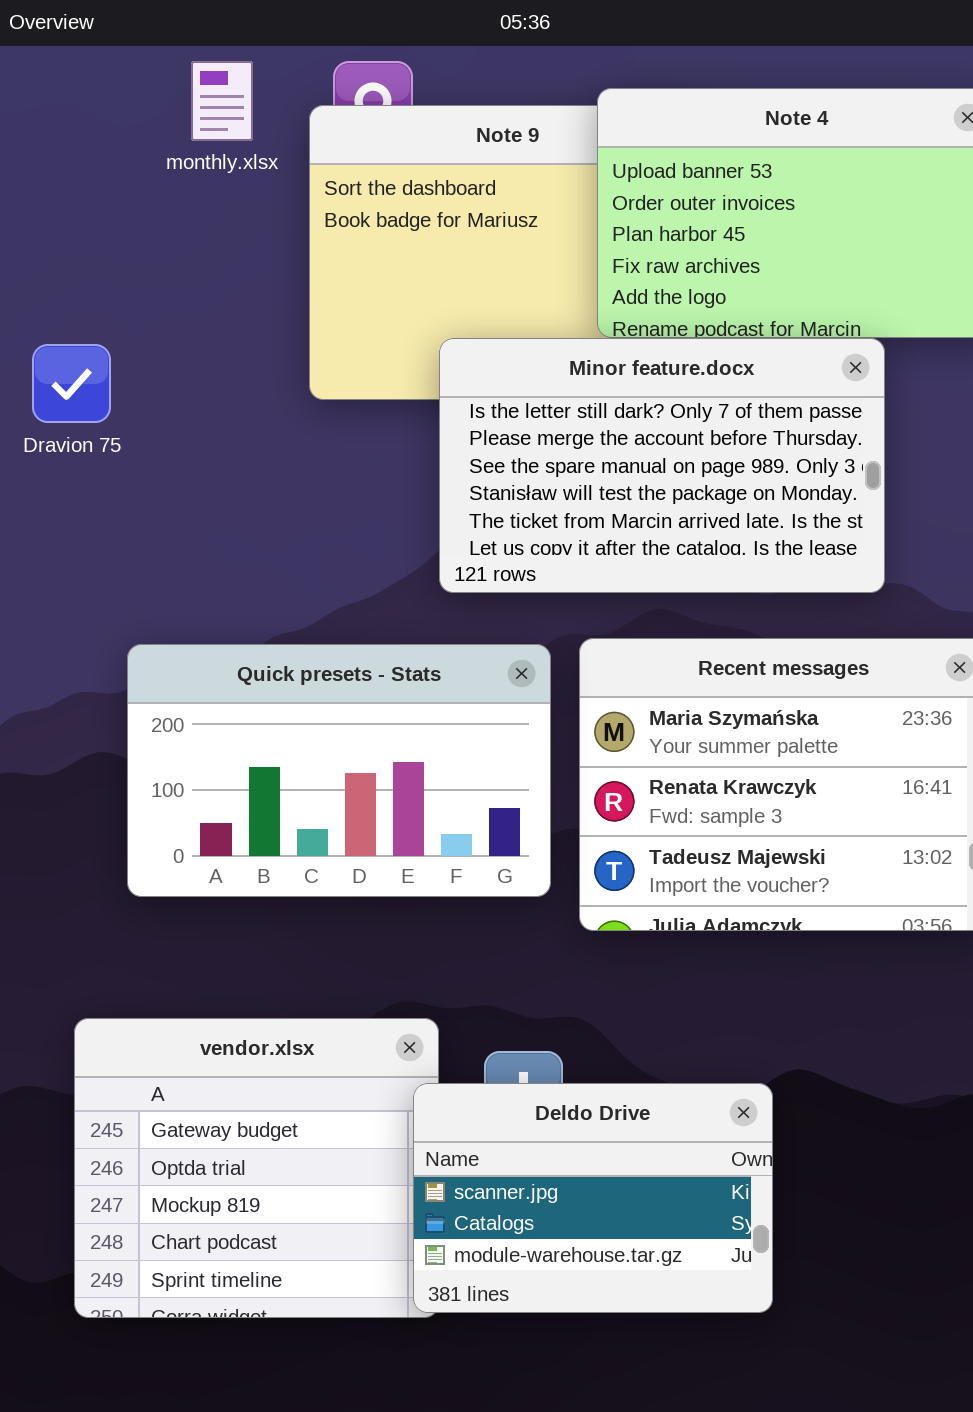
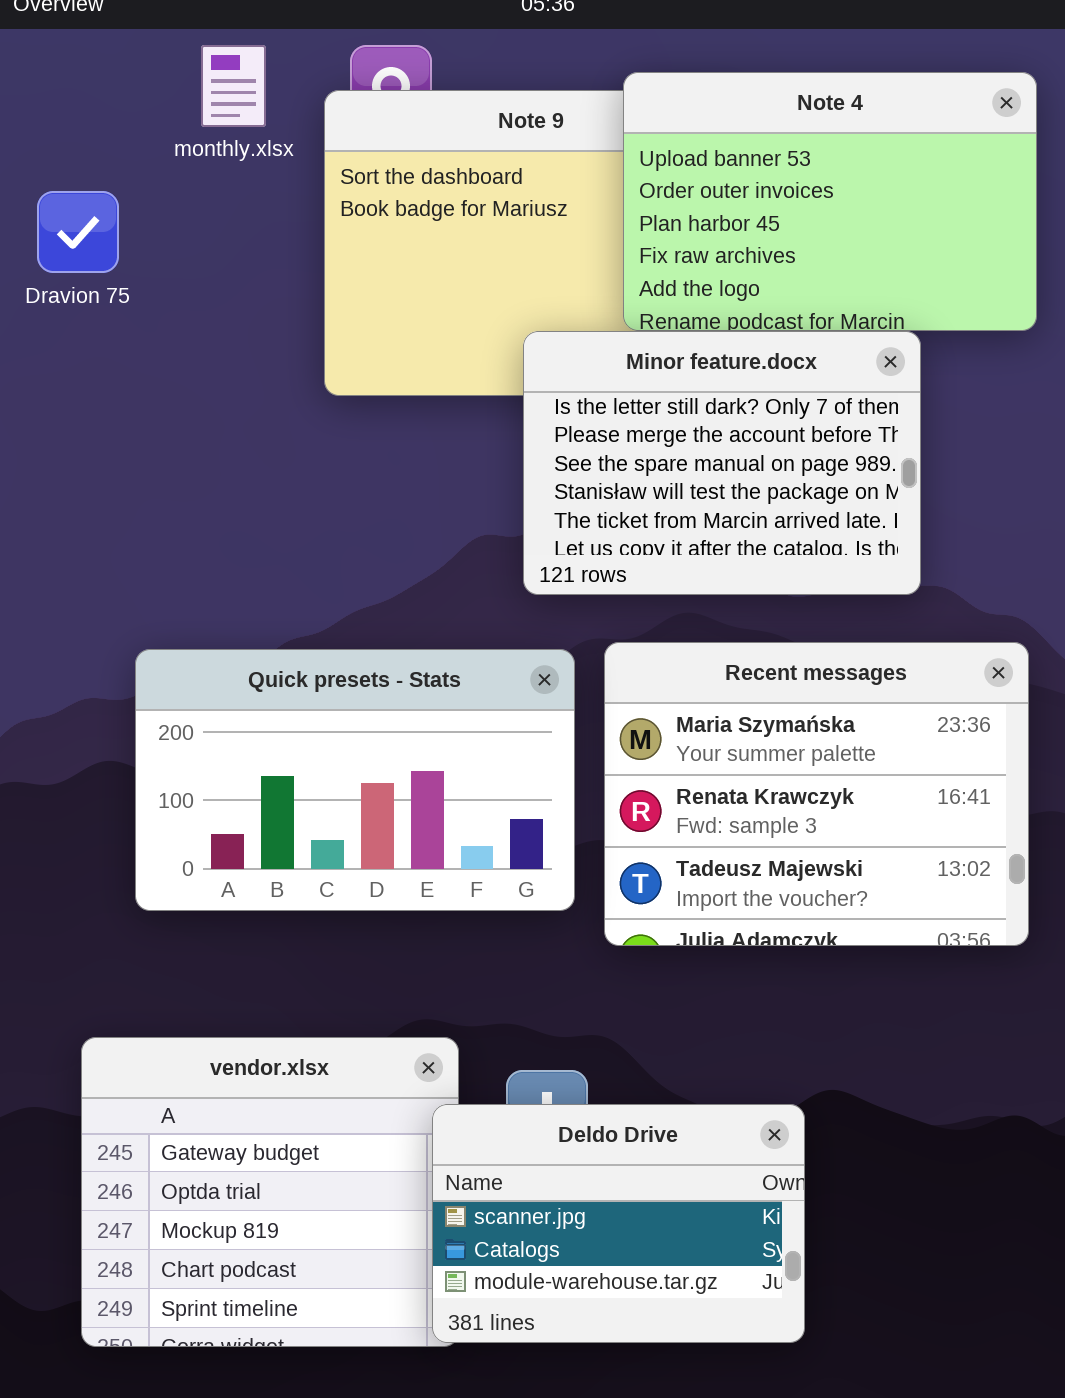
Minor feature.docx: [439,338,885,593] -> [523,331,921,595], resized
Dravion 75: [32,344,111,423] -> [37,191,119,273], moved

